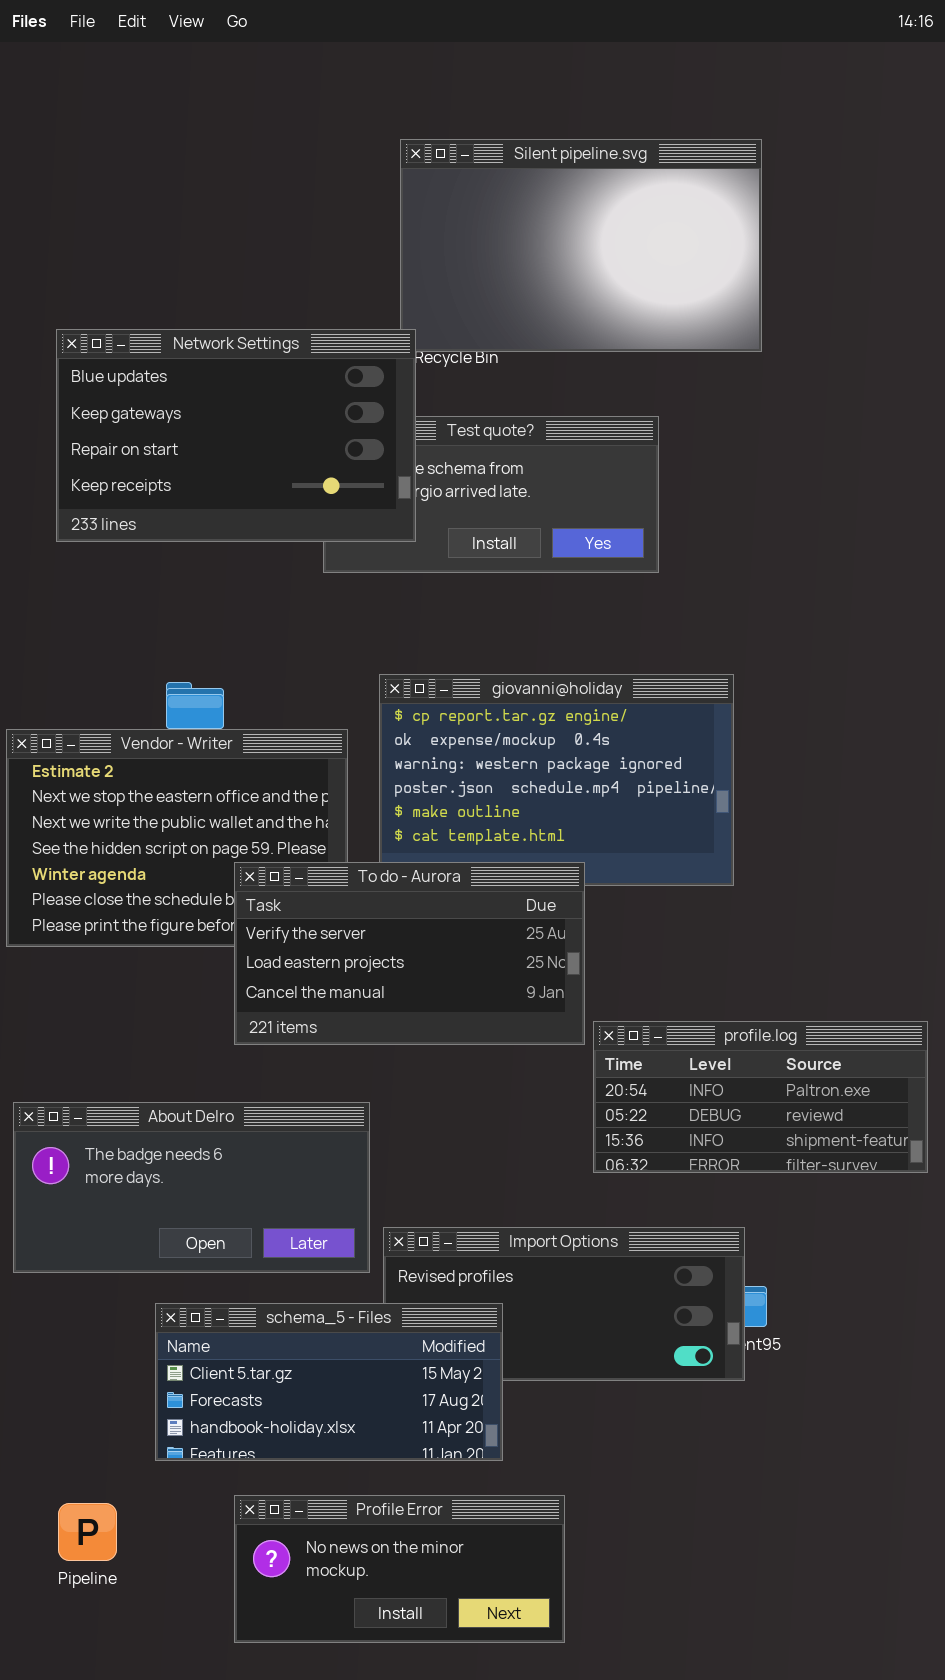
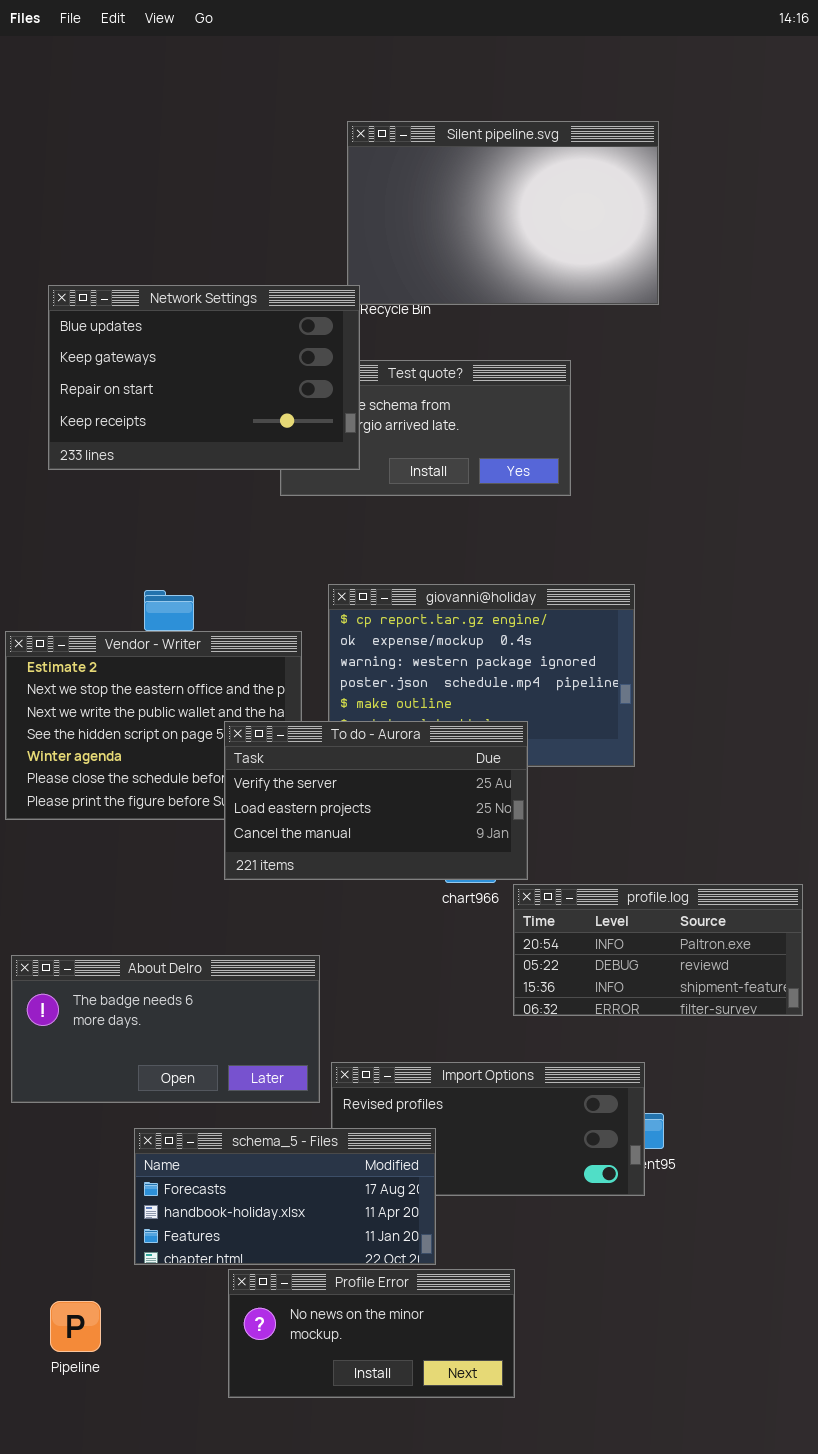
To do - Aurora: [234,862,585,1045] -> [224,721,528,880], moved
schema_5 - Files: [155,1303,503,1461] -> [134,1128,436,1265], scrolled down 1 row
Profile Error: [234,1495,565,1643] -> [228,1269,515,1398], moved

